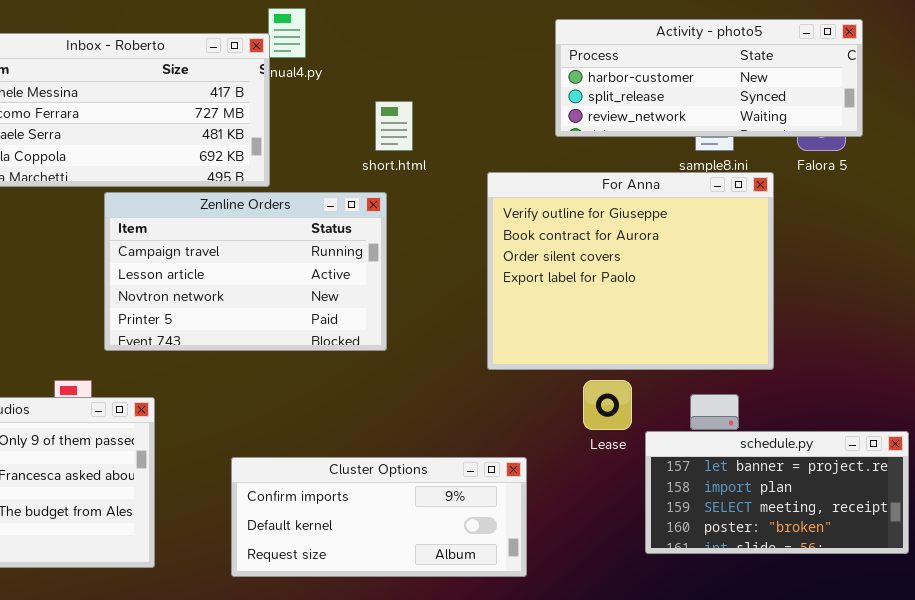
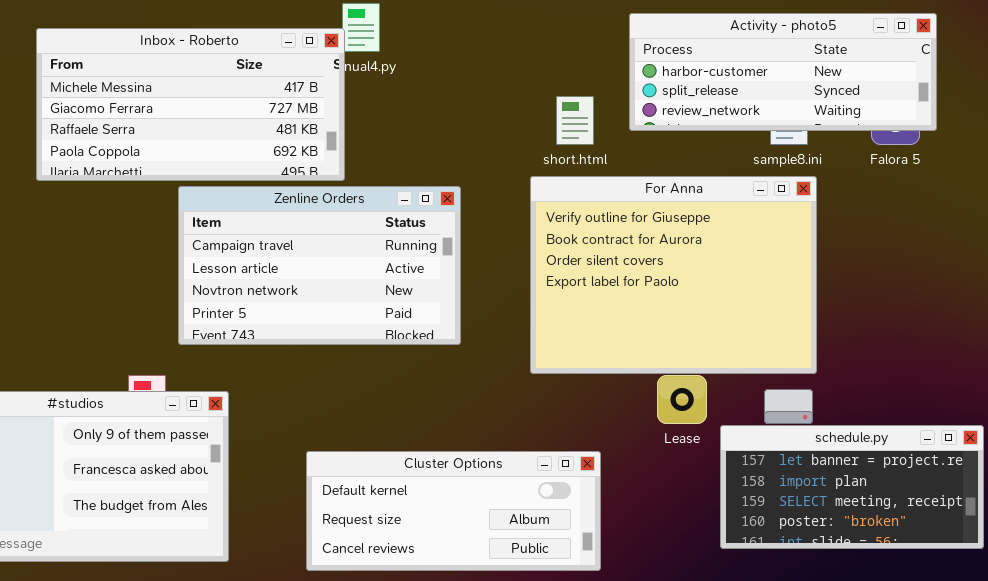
short.html: [375,101,413,151] -> [556,96,594,145], moved
For Anna: [487,172,774,370] -> [530,176,817,374], moved
Cluster Options: [231,457,527,577] -> [306,451,601,571], scrolled down 1 row

